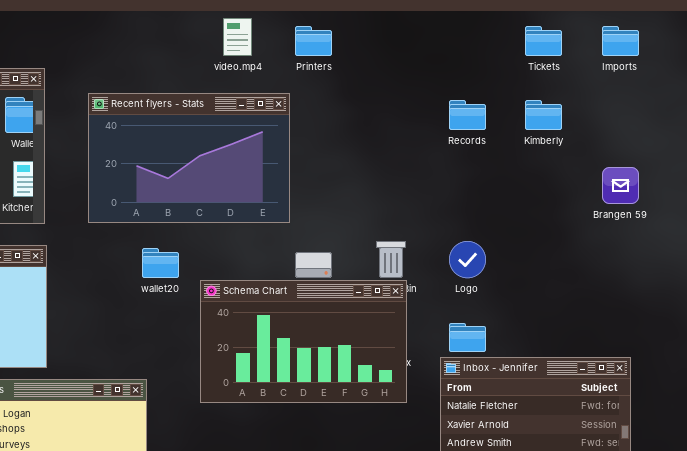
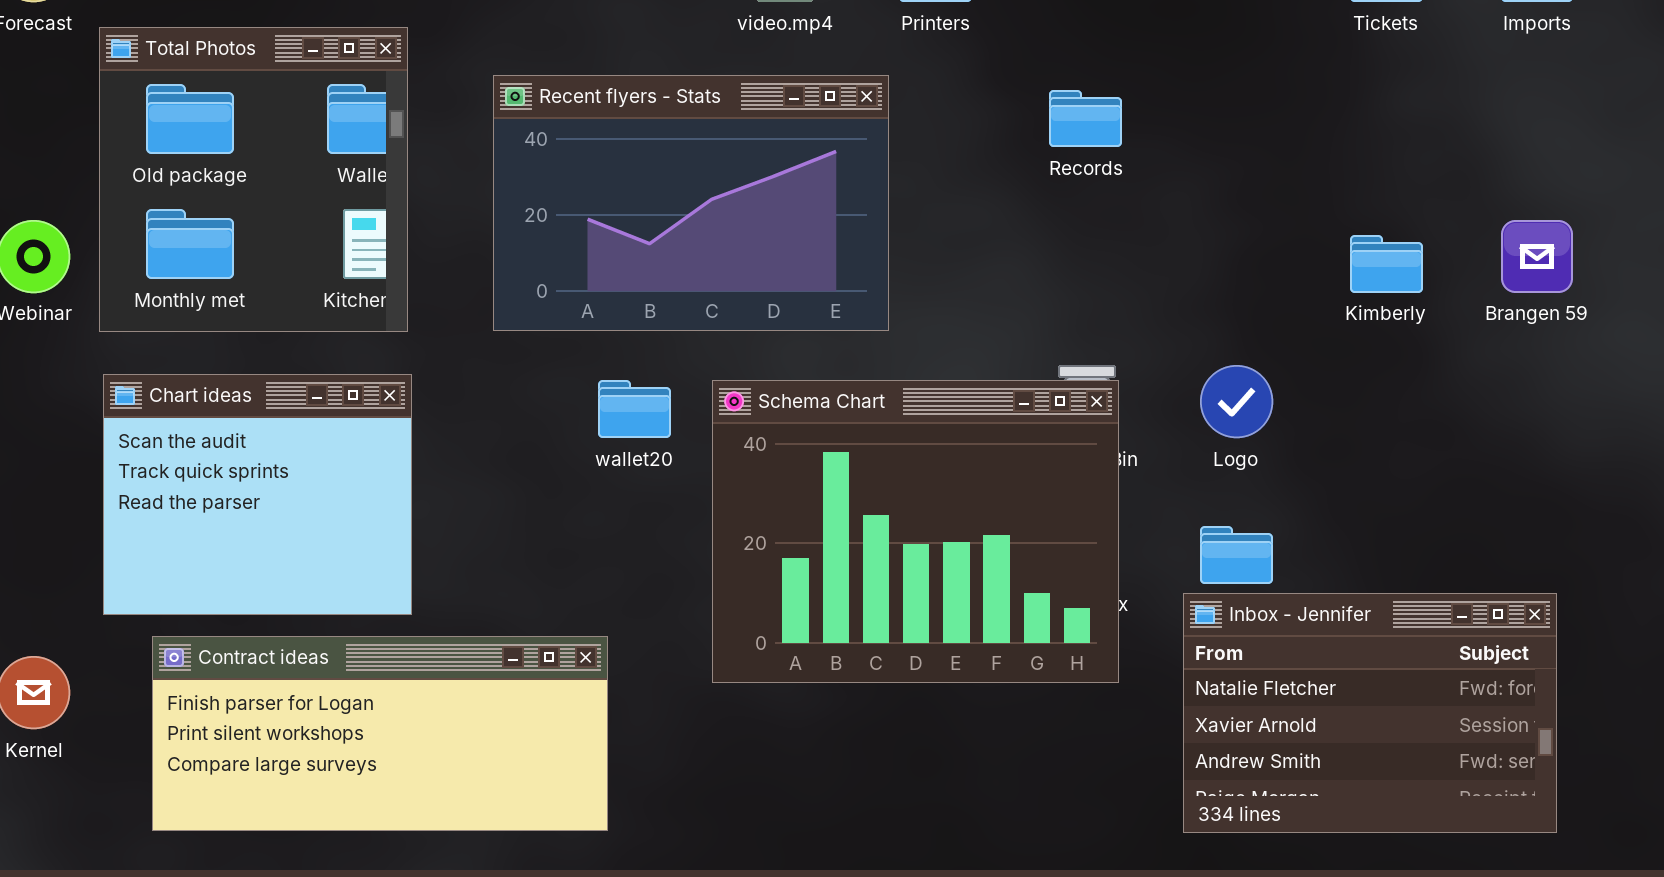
Records: [449,100,486,130] -> [1049,90,1122,147], moved
Kimberly: [525,100,562,130] -> [1350,235,1423,293], moved
Schema Chart: [200,280,407,403] -> [712,380,1119,683], resized

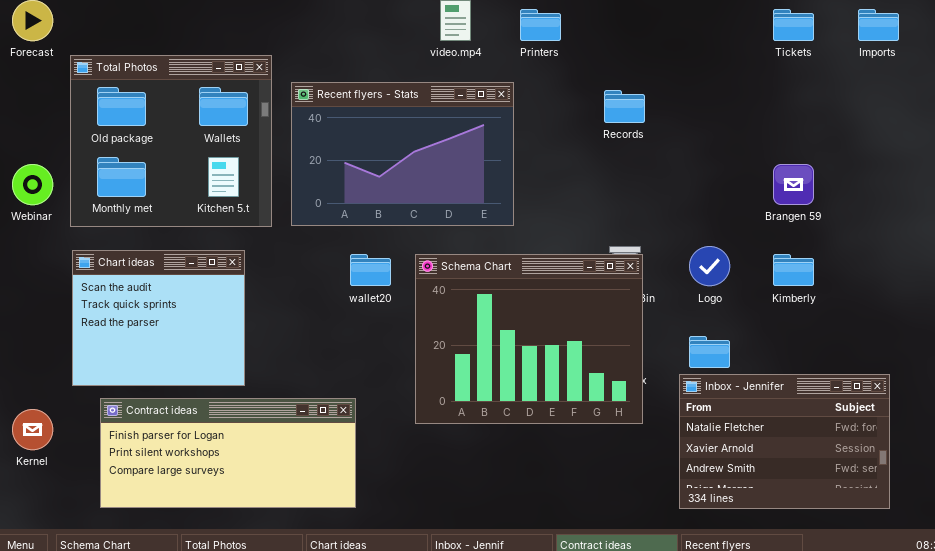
Total Photos: [99,27,408,332] -> [70,55,272,227], resized
Brangen 59: [1501,220,1573,293] -> [773,164,814,205], moved
Kimberly: [1350,235,1423,293] -> [773,254,814,286], moved

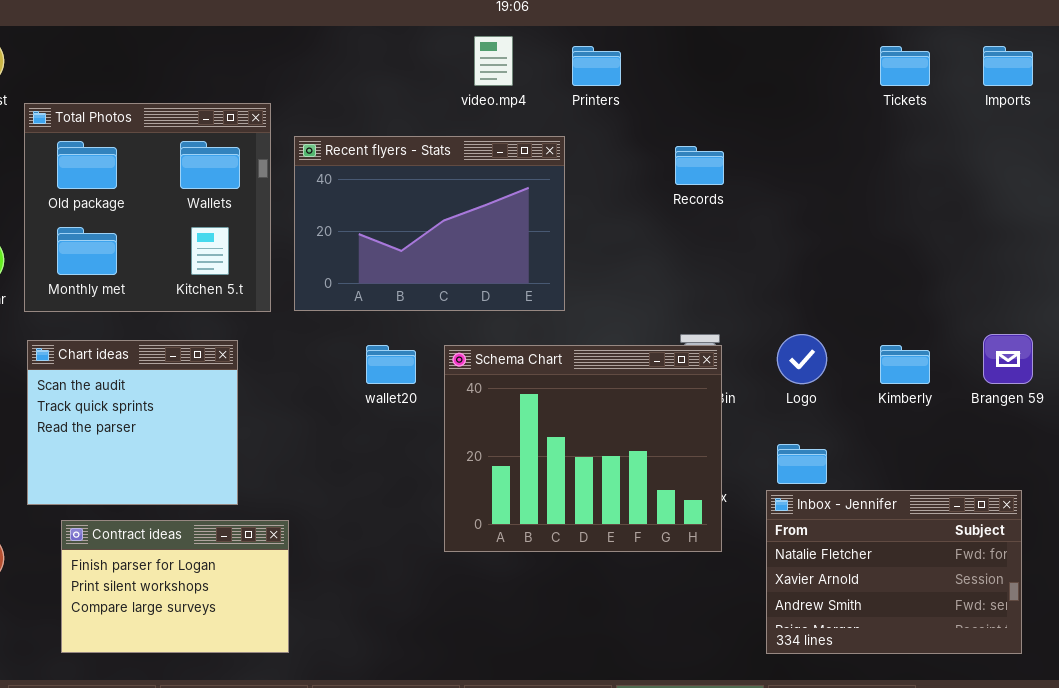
Brangen 59: [773,164,814,205] -> [983,334,1033,384], moved
Contract ideas: [100,398,356,508] -> [61,520,289,653], resized

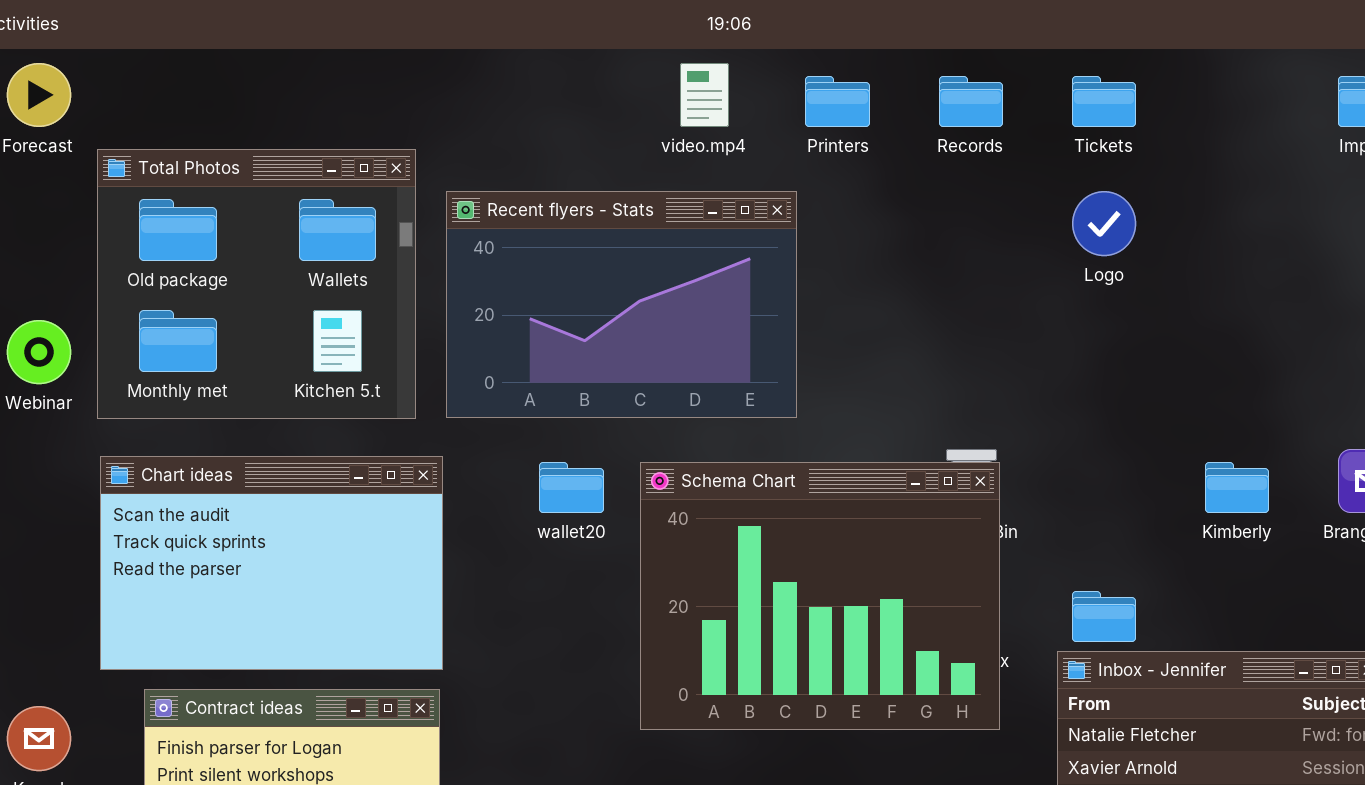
Tickets: [880,46,930,86] -> [1072,76,1136,127], moved
Records: [675,146,724,185] -> [939,76,1003,127], moved
Logo: [777,334,827,384] -> [1072,191,1136,256], moved
Chart ideas: [27,340,238,505] -> [100,456,443,670], resized

